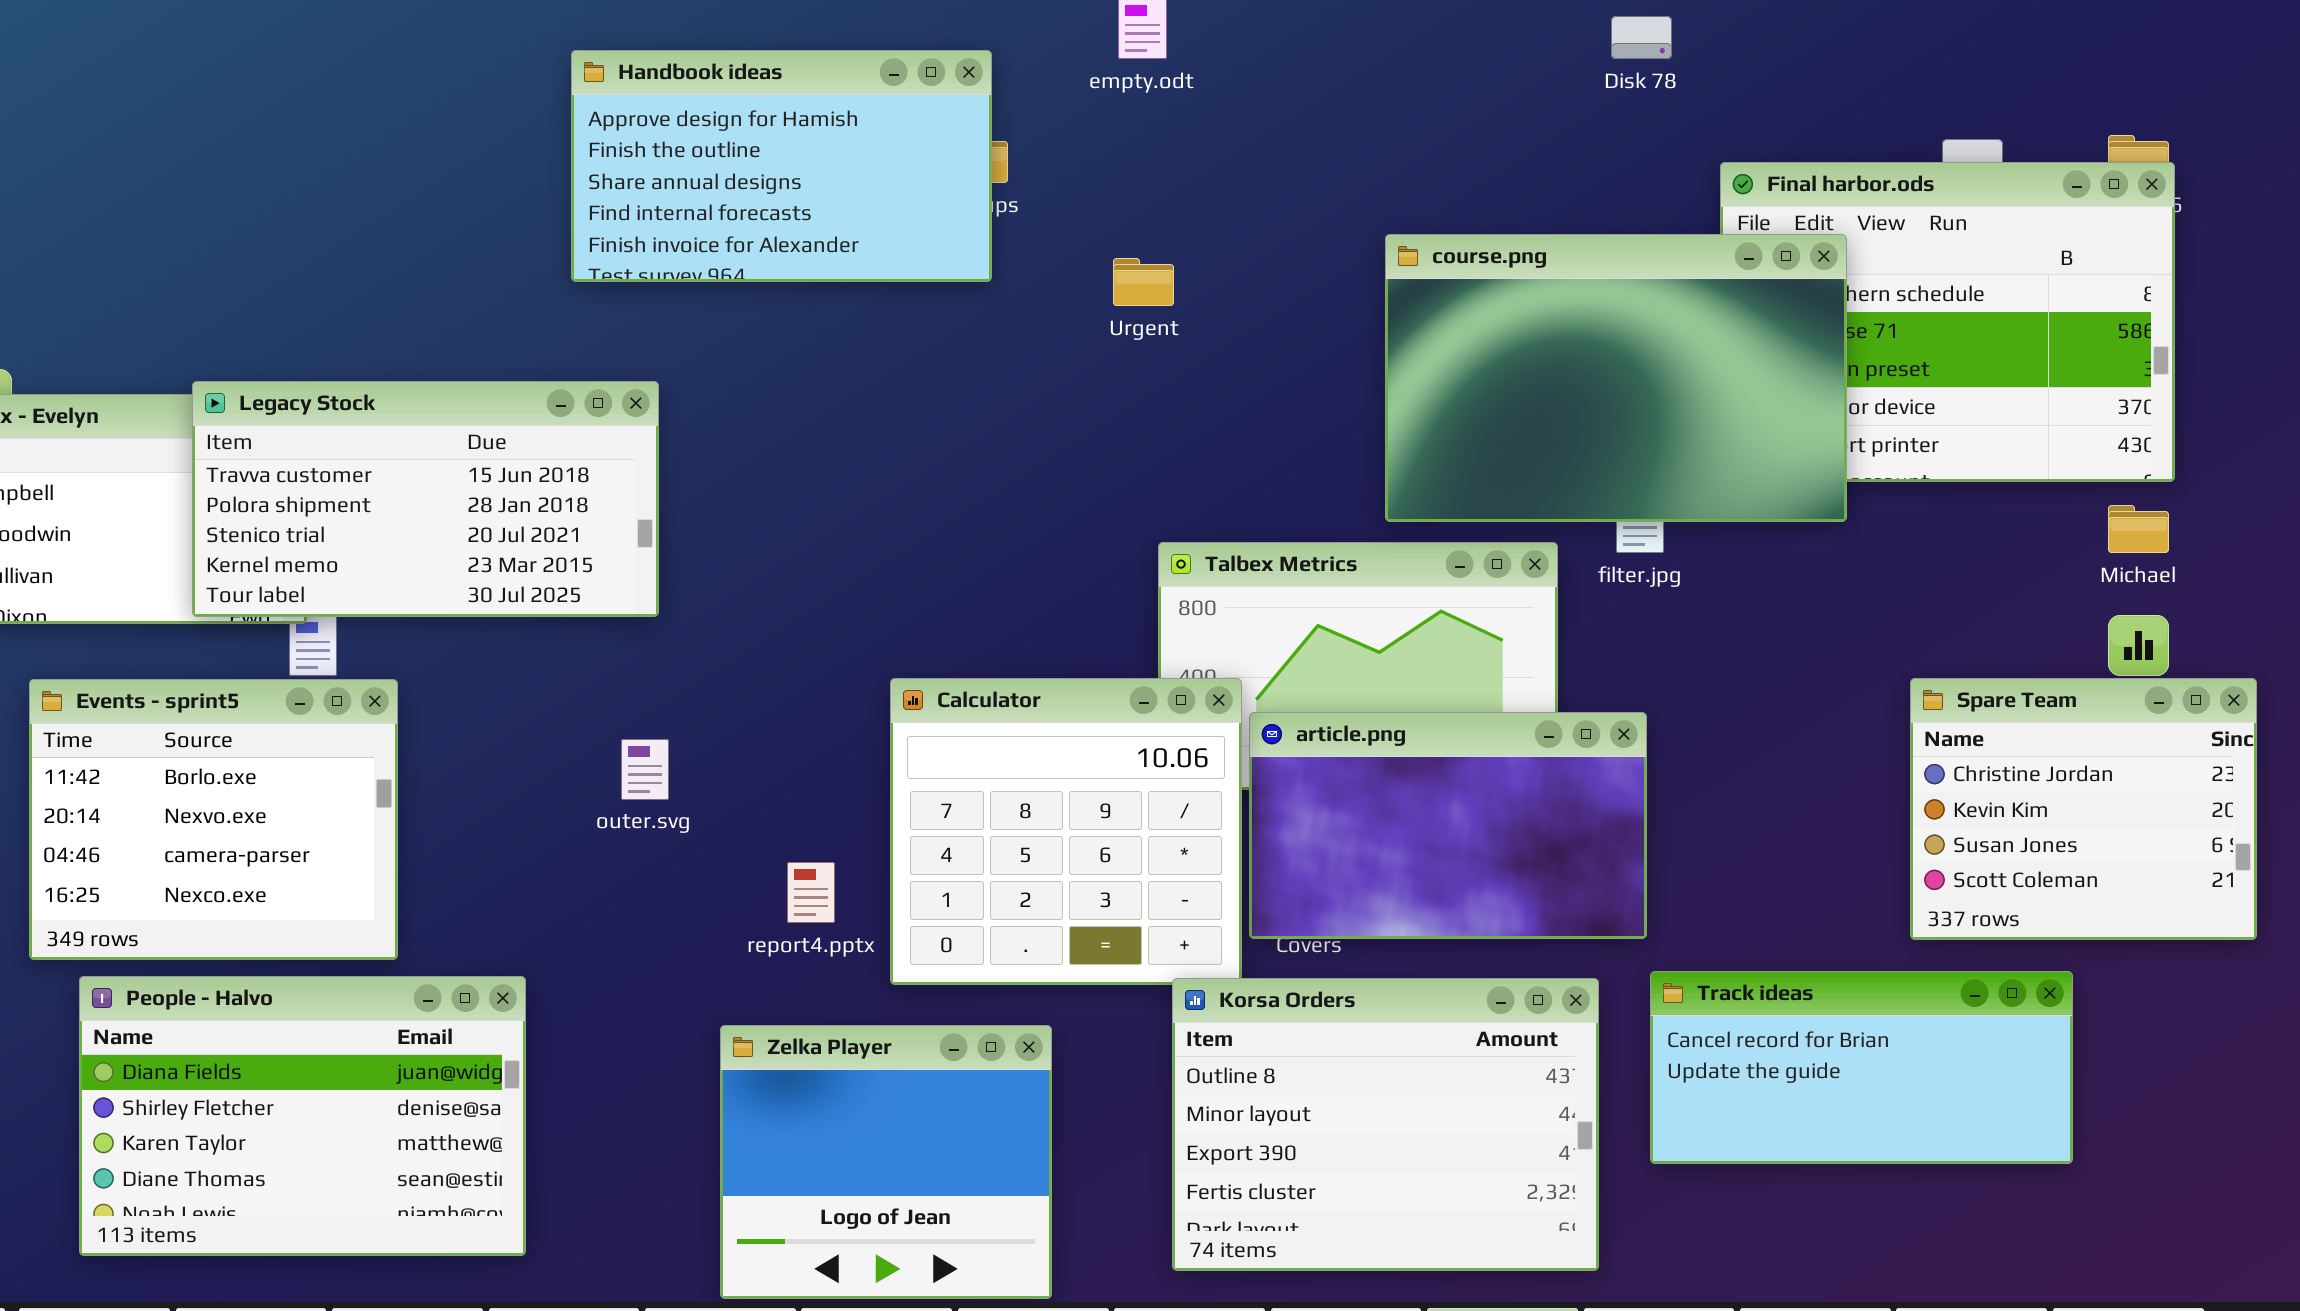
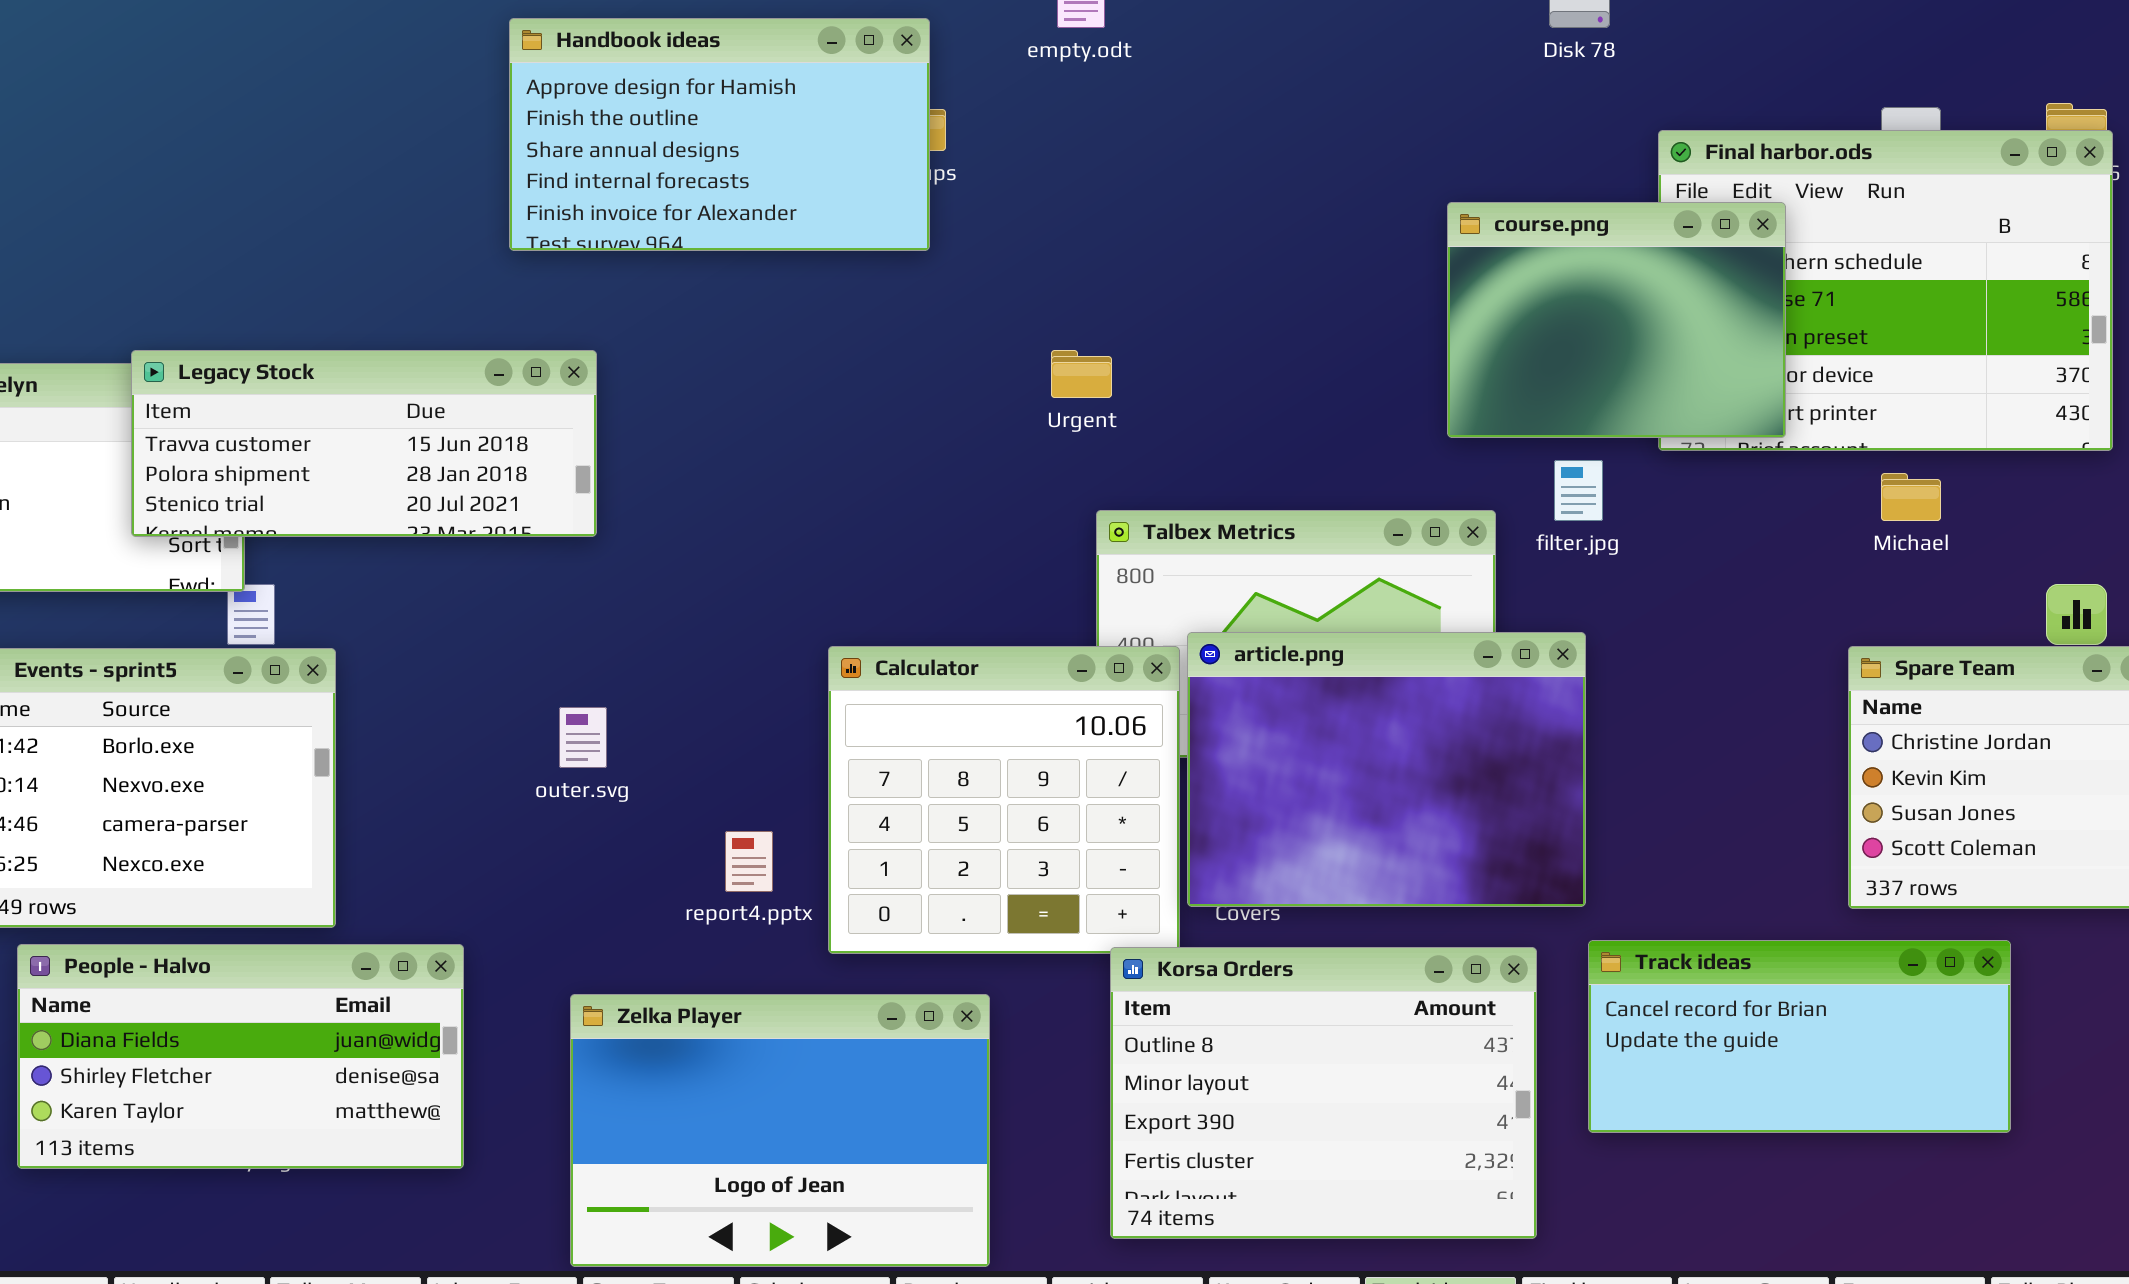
course.png: [1385,234,1847,522] -> [1447,202,1786,438], resized
Urgent: [1113,258,1174,306] -> [1051,350,1112,398], moved
Legacy Stock: [192,381,659,617] -> [131,350,597,537], resized
Michael: [2108,505,2169,553] -> [1881,473,1941,521], moved
article.png: [1249,712,1647,939] -> [1187,632,1586,907], resized
People - Halvo: [79,976,526,1256] -> [17,944,464,1169], resized
Zelka Player: [720,1025,1052,1299] -> [570,994,990,1267], resized

